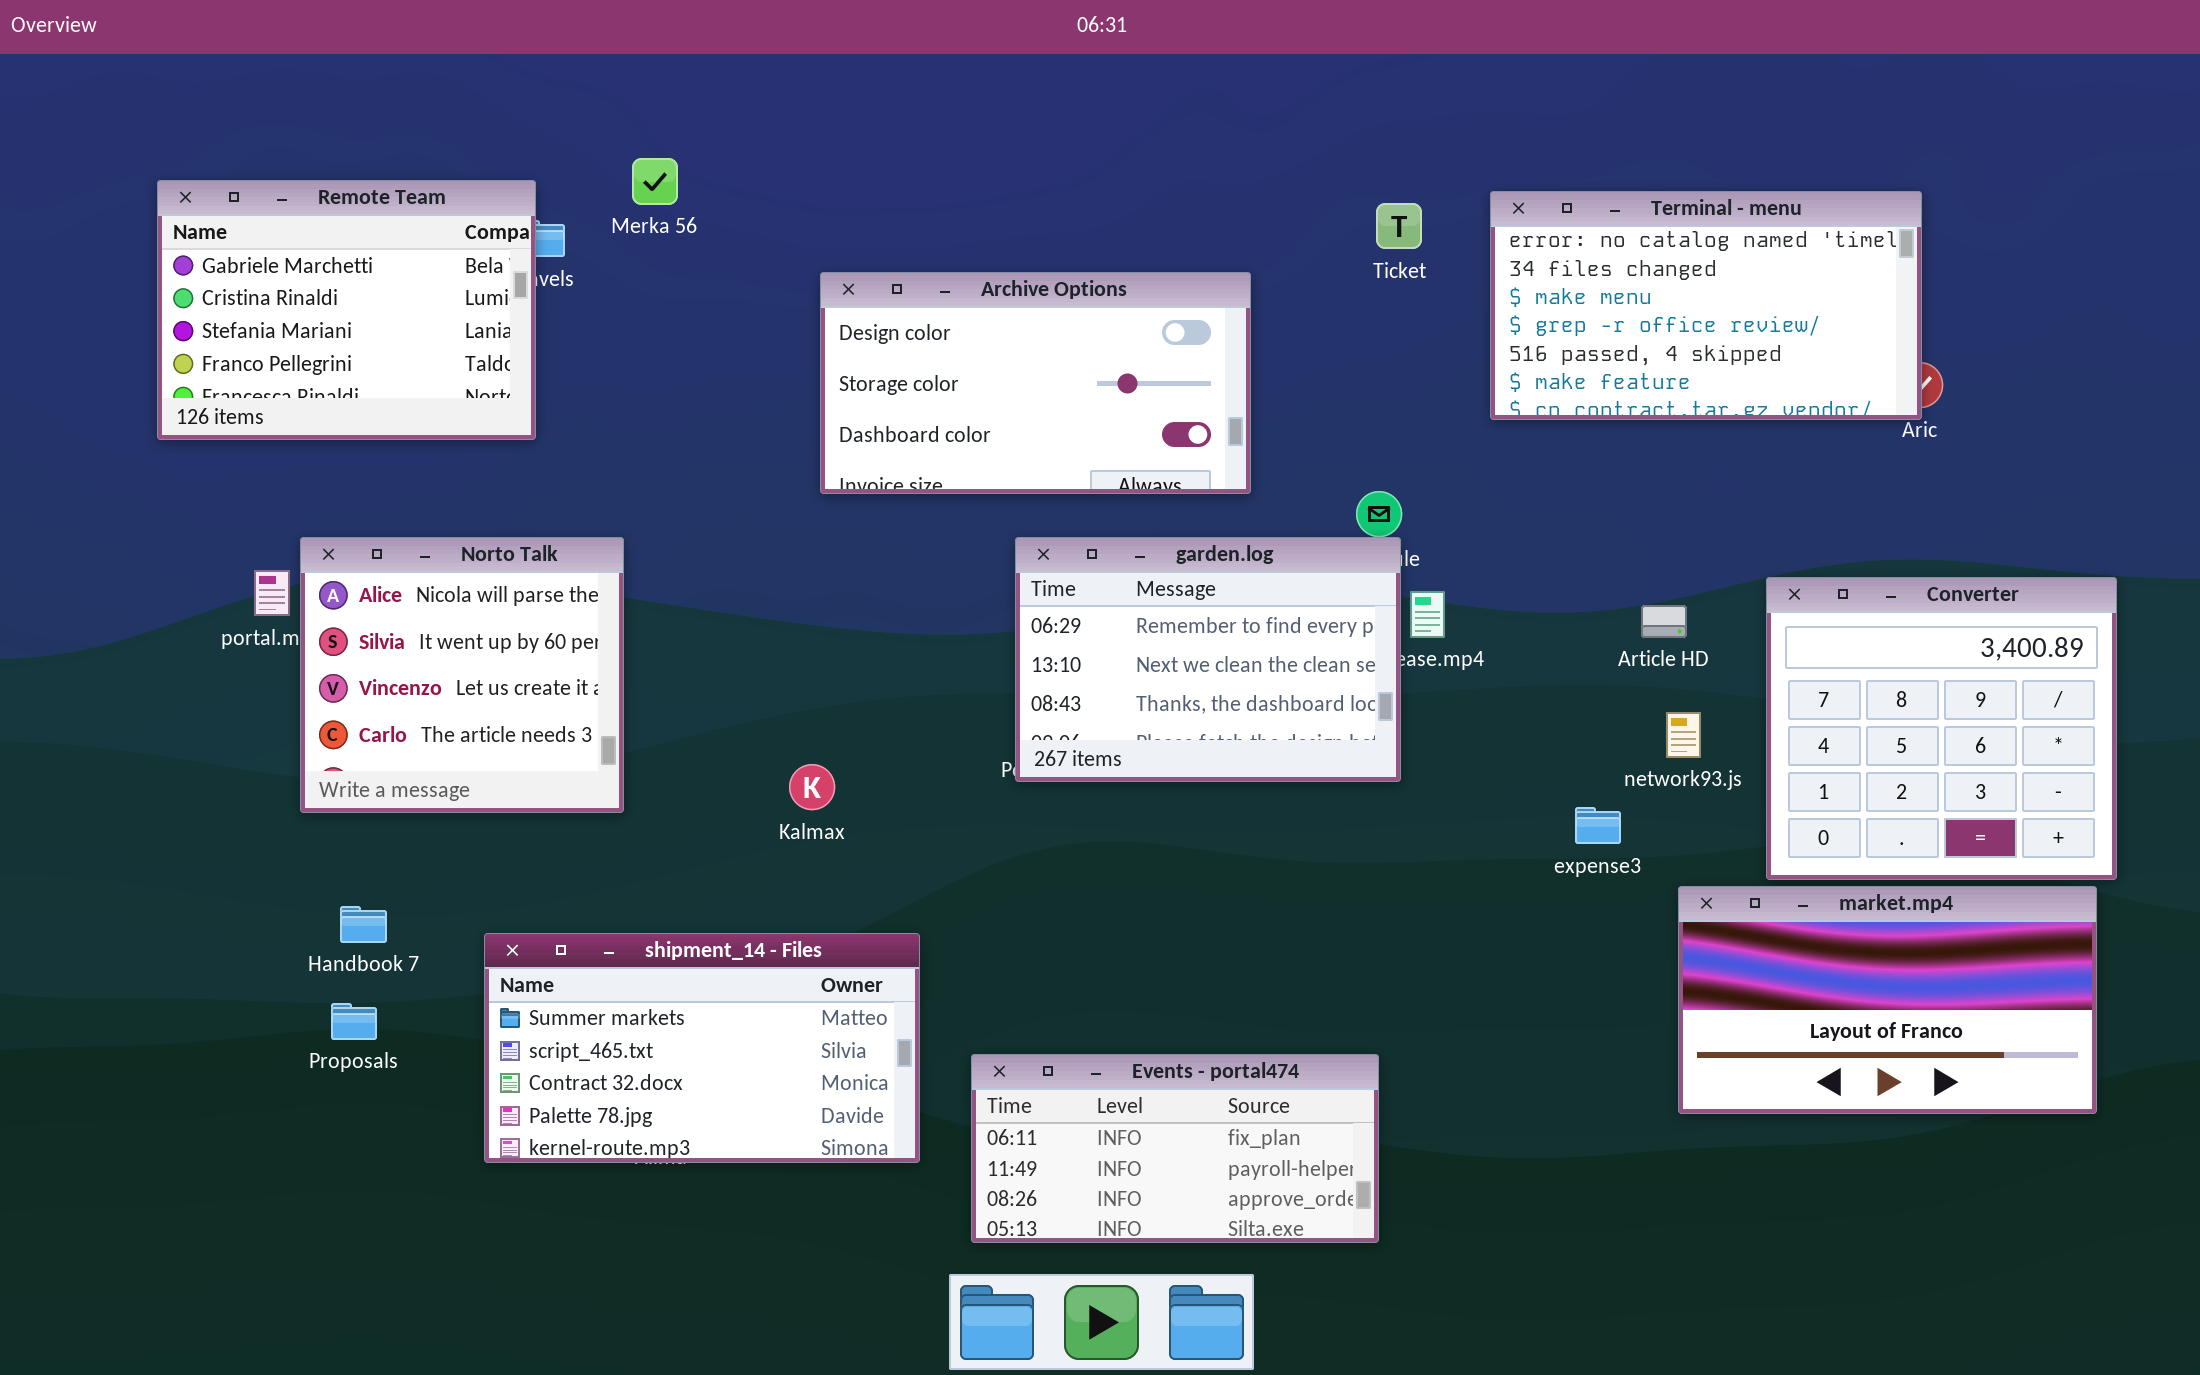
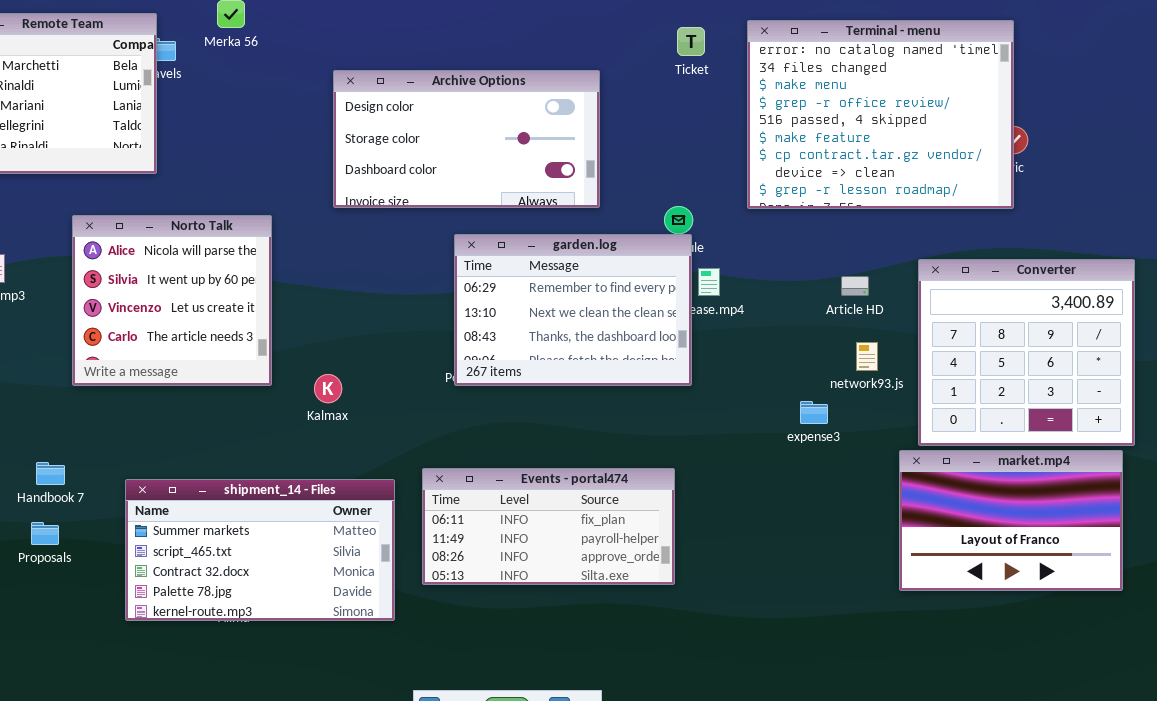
Terminal - menu: [1490,191,1922,420] -> [747,20,1014,209], resized
Norto Talk: [300,537,624,813] -> [72,215,272,386], moved
market.mp4: [1678,886,2097,1114] -> [899,450,1123,591], resized
Events - portal474: [971,1054,1379,1243] -> [422,468,675,585], moved

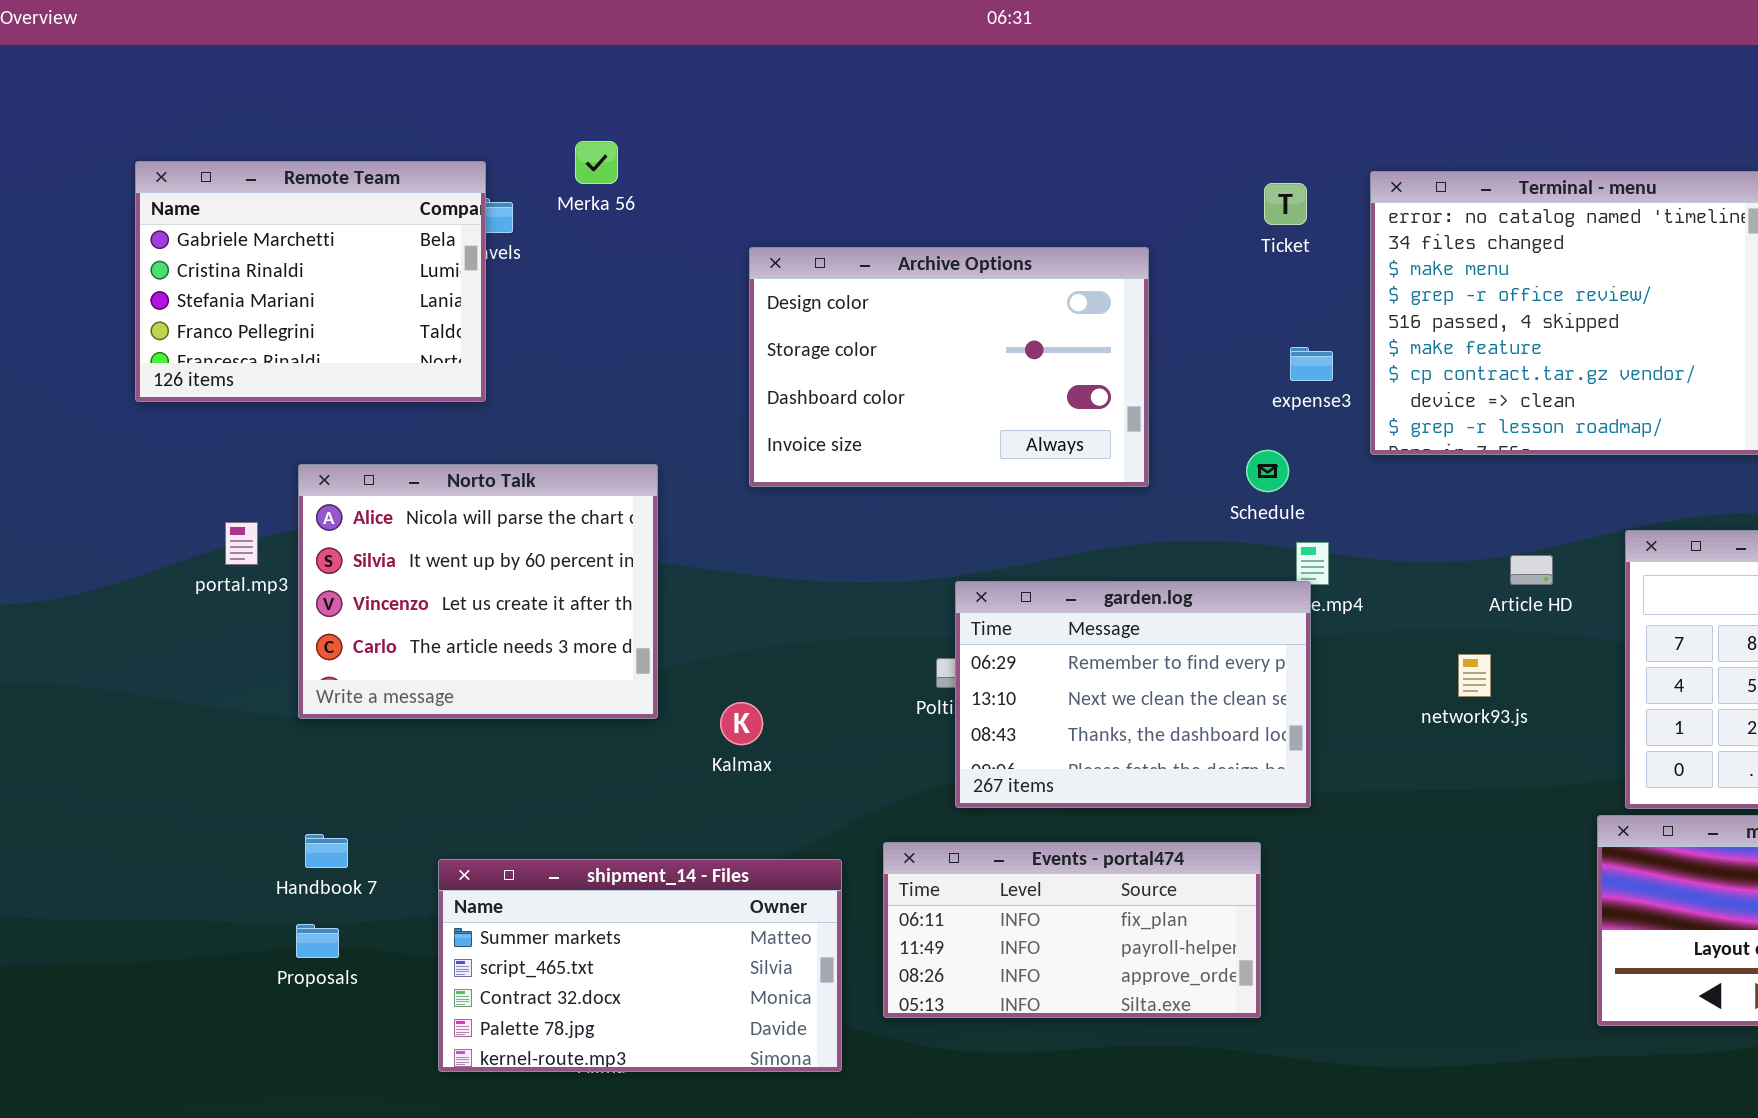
Archive Options: [333,70,600,208] -> [749,247,1149,487], resized
Norto Talk: [72,215,272,386] -> [298,464,658,719], resized
garden.log: [454,234,692,386] -> [955,581,1311,808], moved
network93.js: [856,342,878,371] -> [1458,654,1491,697], moved
expense3: [800,401,828,424] -> [1290,347,1333,381], moved

